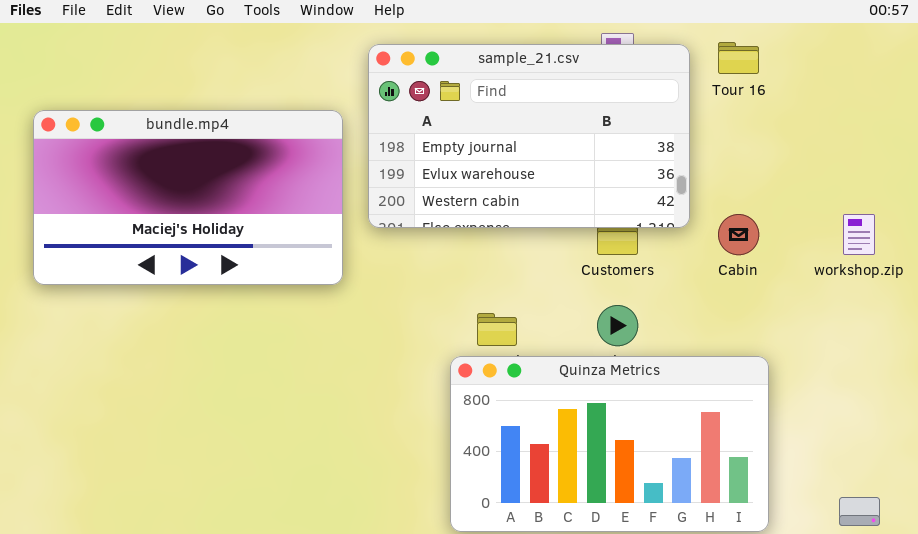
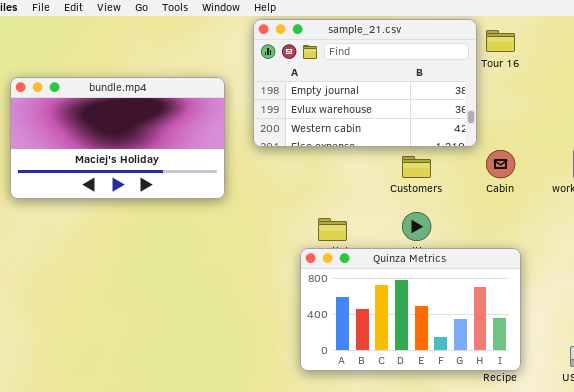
sample_21.csv: [368,44,690,228] -> [253,19,477,147], moved

